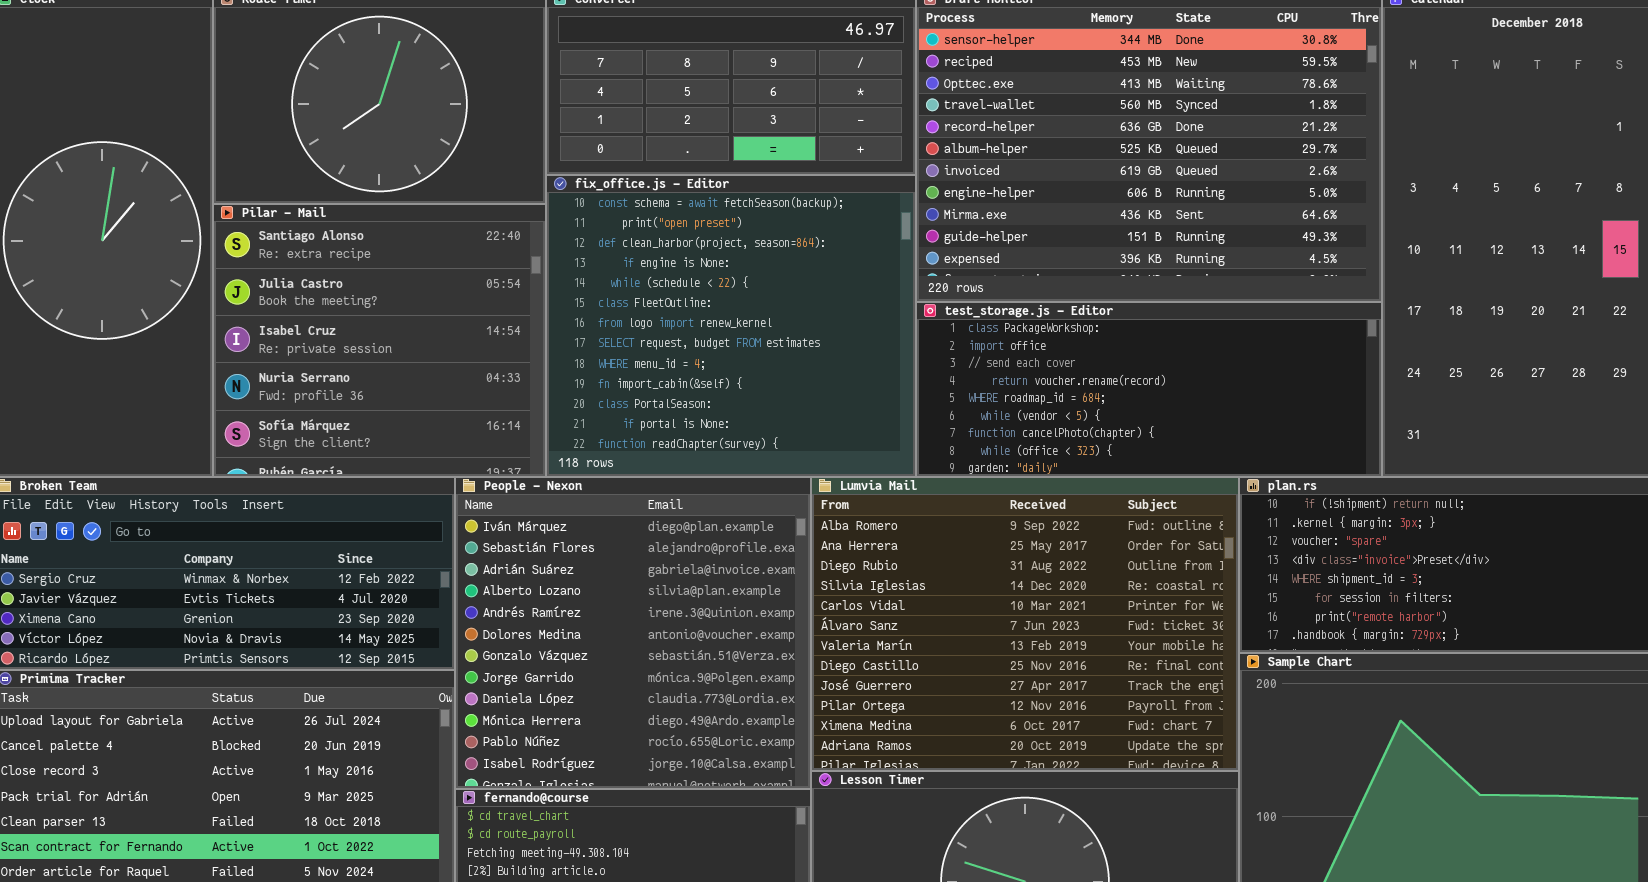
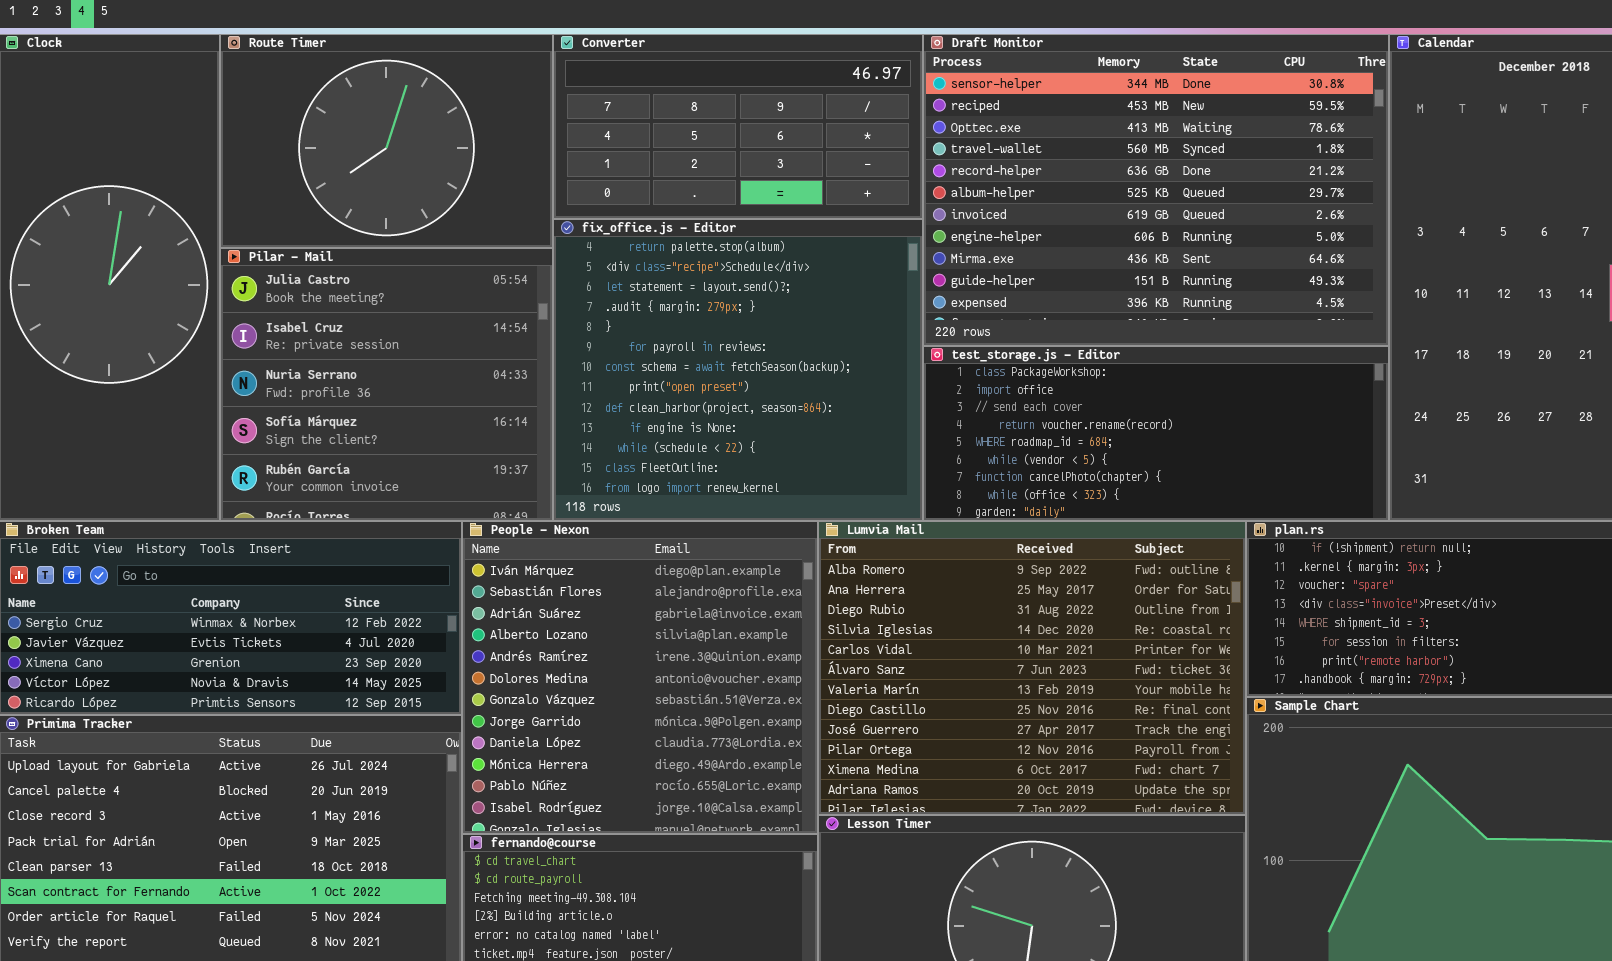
fix_office.js - Editor: [546,175,916,477] -> [553,219,923,521], scrolled up 6 rows
Pilar - Mail: [213,204,546,477] -> [220,248,553,521], scrolled down 1 row

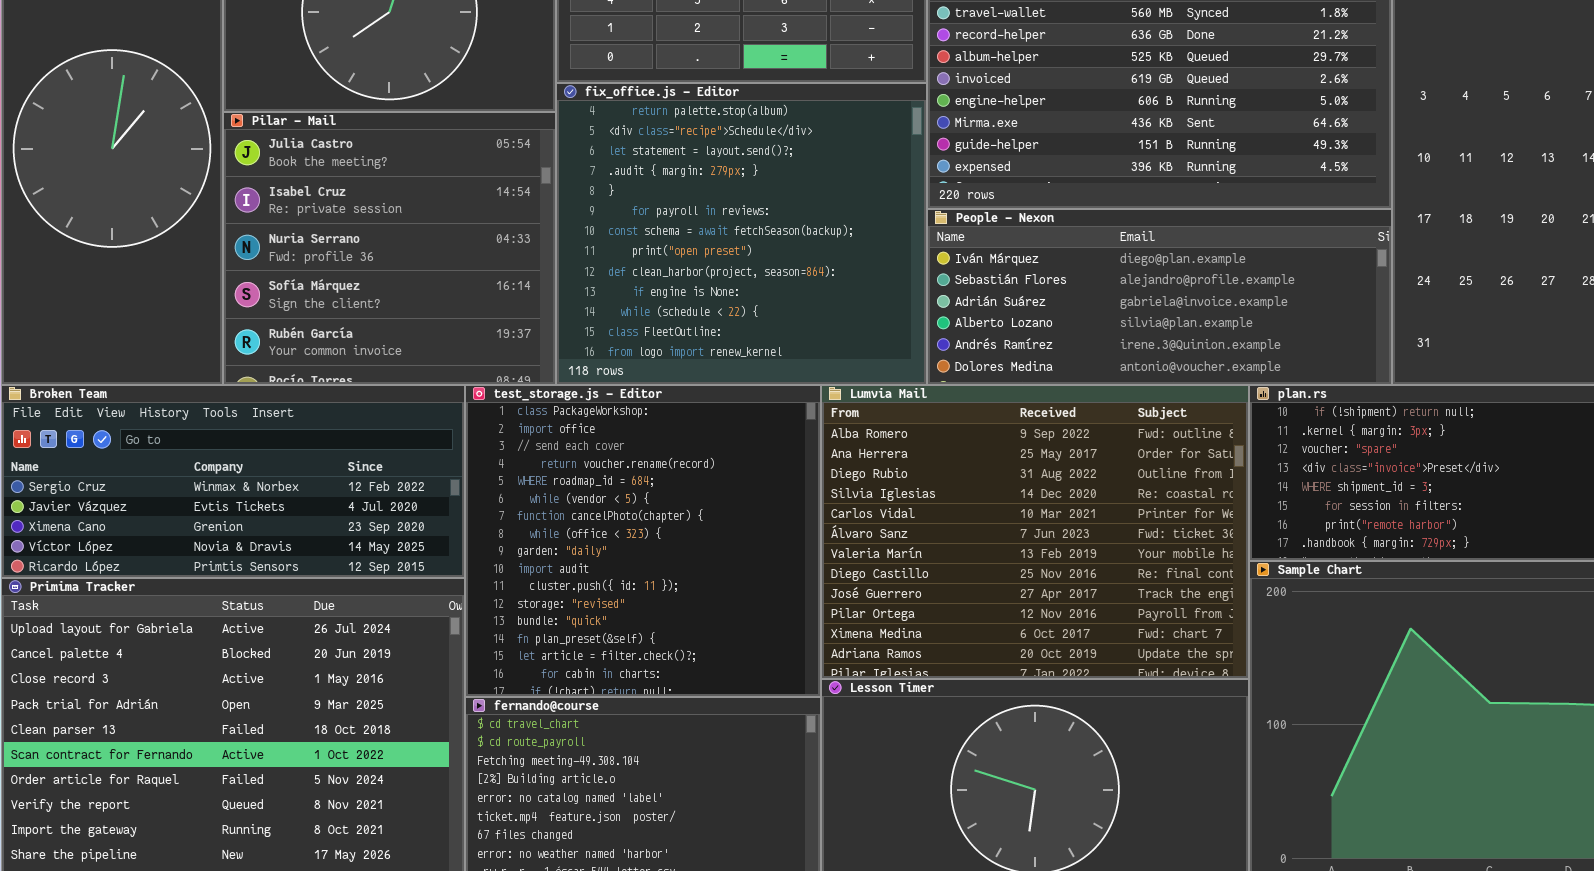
test_storage.js - Editor: [923,346,1389,521] -> [465,385,821,697], moved, resized
People - Nexon: [462,521,818,834] -> [927,209,1392,385], moved, resized

